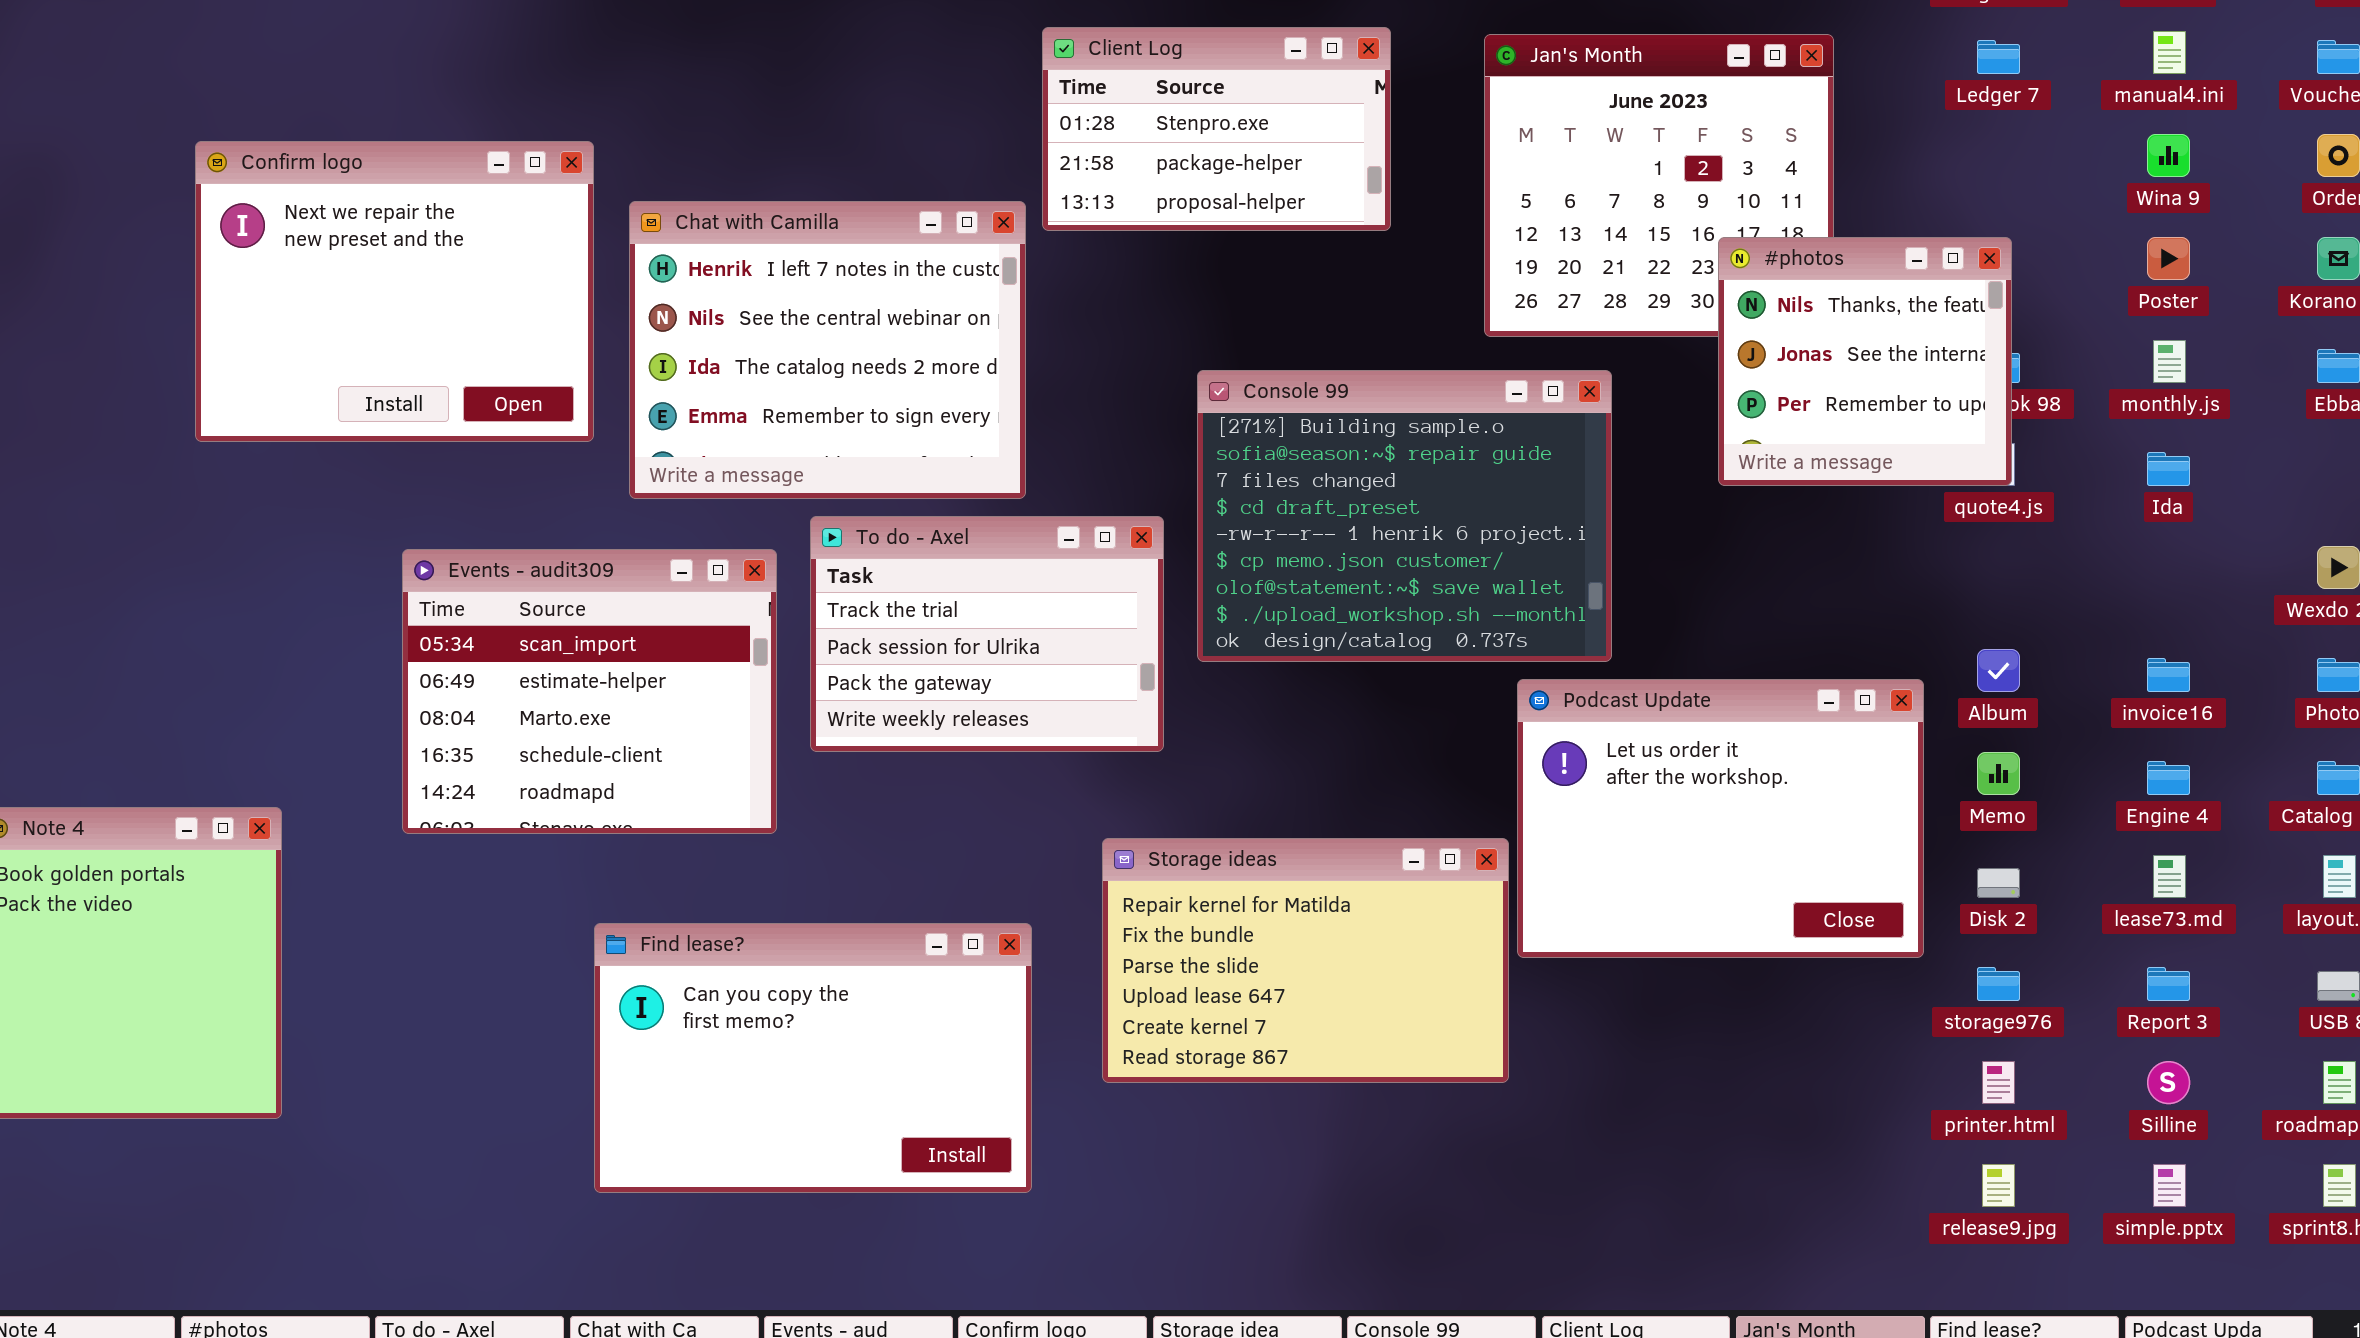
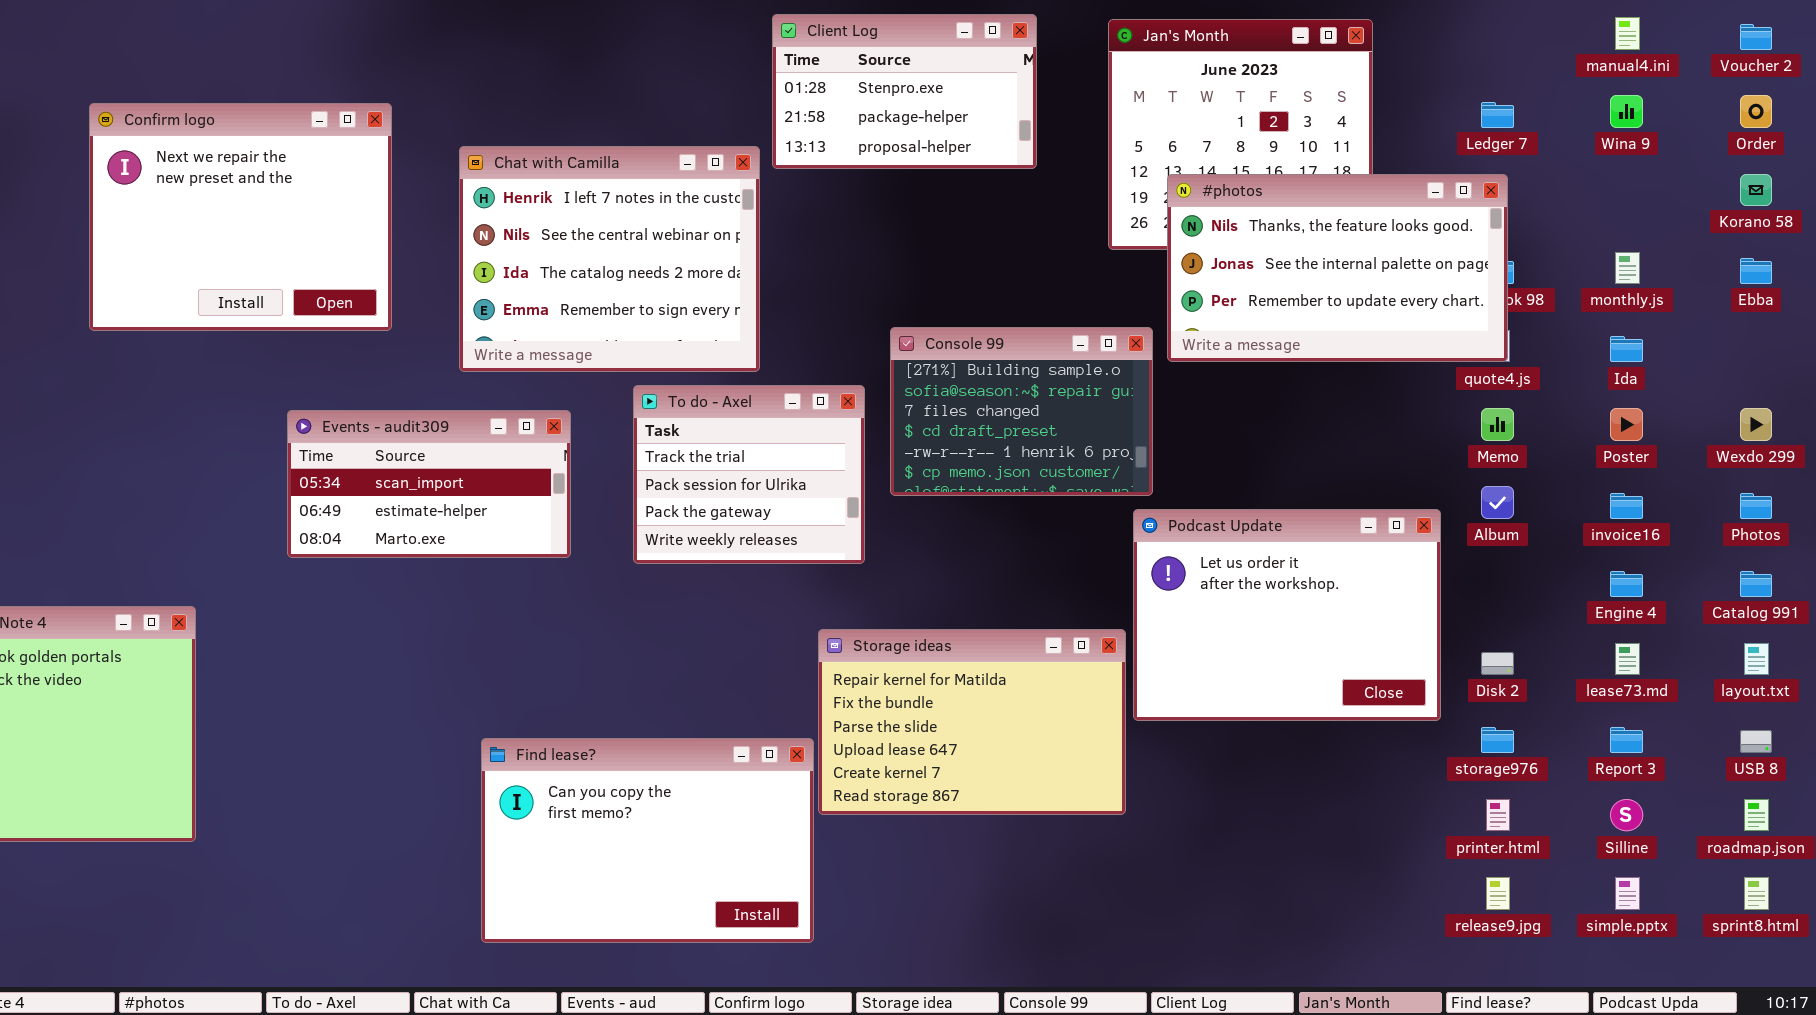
Ledger 7: [1977,40,2020,74] -> [1481,102,1514,128], moved
Confirm logo: [195,141,594,442] -> [89,103,392,331], moved
#photos: [1718,237,2012,486] -> [1167,174,1508,362], resized
Poster: [2147,237,2190,280] -> [1610,408,1643,441], moved
Console 99: [1197,370,1612,662] -> [890,327,1153,496], resized
To do - Axel: [810,516,1164,752] -> [633,385,865,564], resized
Events - audit309: [402,549,777,834] -> [287,410,571,558], resized
Memo: [1977,752,2020,795] -> [1481,408,1514,441], moved
Find lease?: [594,923,1032,1193] -> [481,738,814,943], moved

